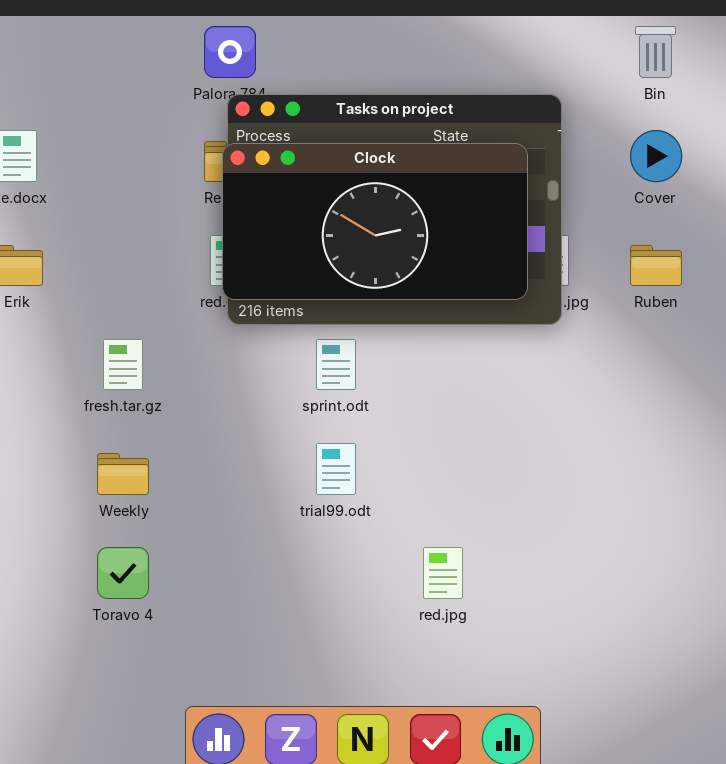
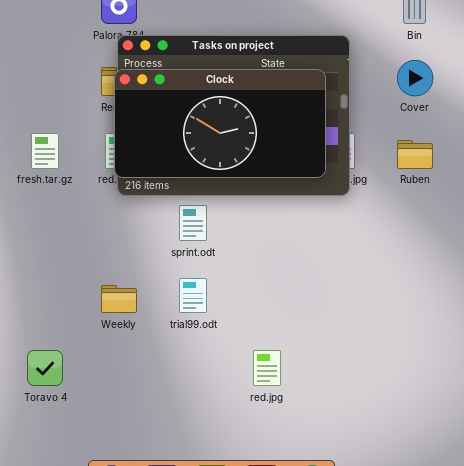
fresh.tar.gz: [103,339,143,390] -> [31,133,59,169], moved
Weekly: [97,453,149,495] -> [101,285,137,313], moved

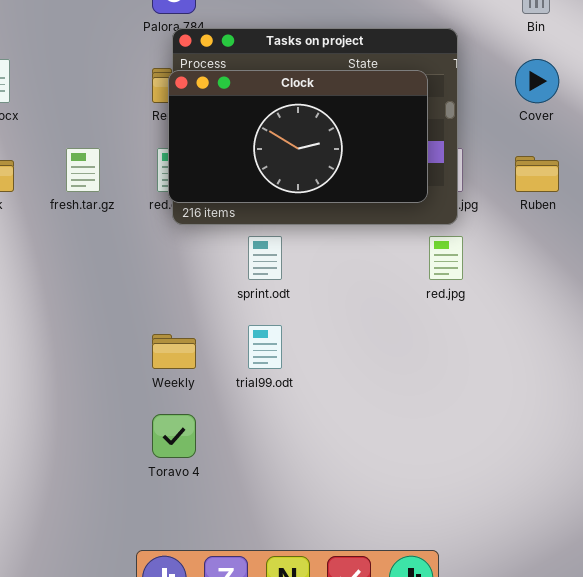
Toravo 4: [27,350,63,386] -> [152,414,196,458], moved
red.jpg: [253,350,281,386] -> [429,236,463,280], moved

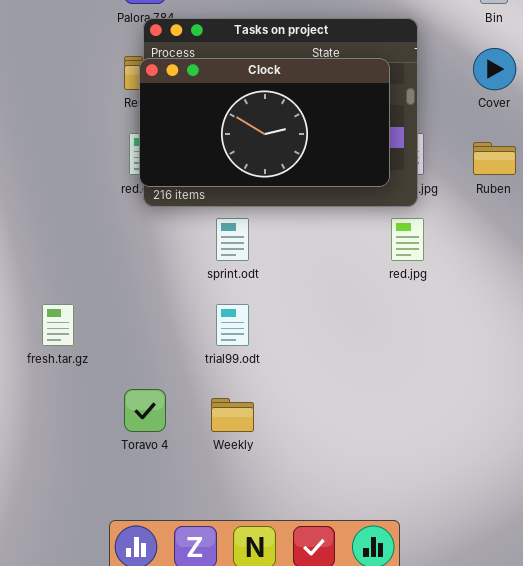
fresh.tar.gz: [66,148,100,192] -> [42,304,74,346], moved
Weekly: [152,334,196,369] -> [211,398,254,432], moved

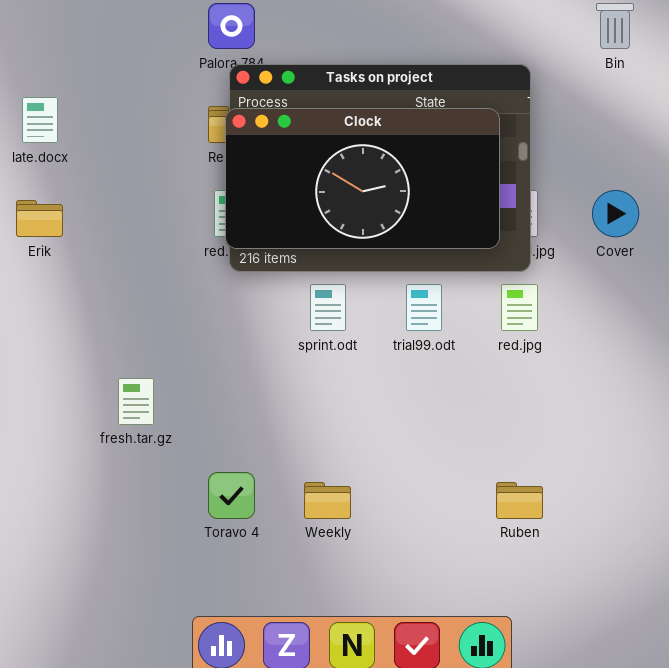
Cover: [473,48,516,90] -> [592,190,639,237], moved
Ruben: [473,142,516,175] -> [496,482,543,519], moved
trial99.odt: [216,304,249,346] -> [406,284,442,331], moved

